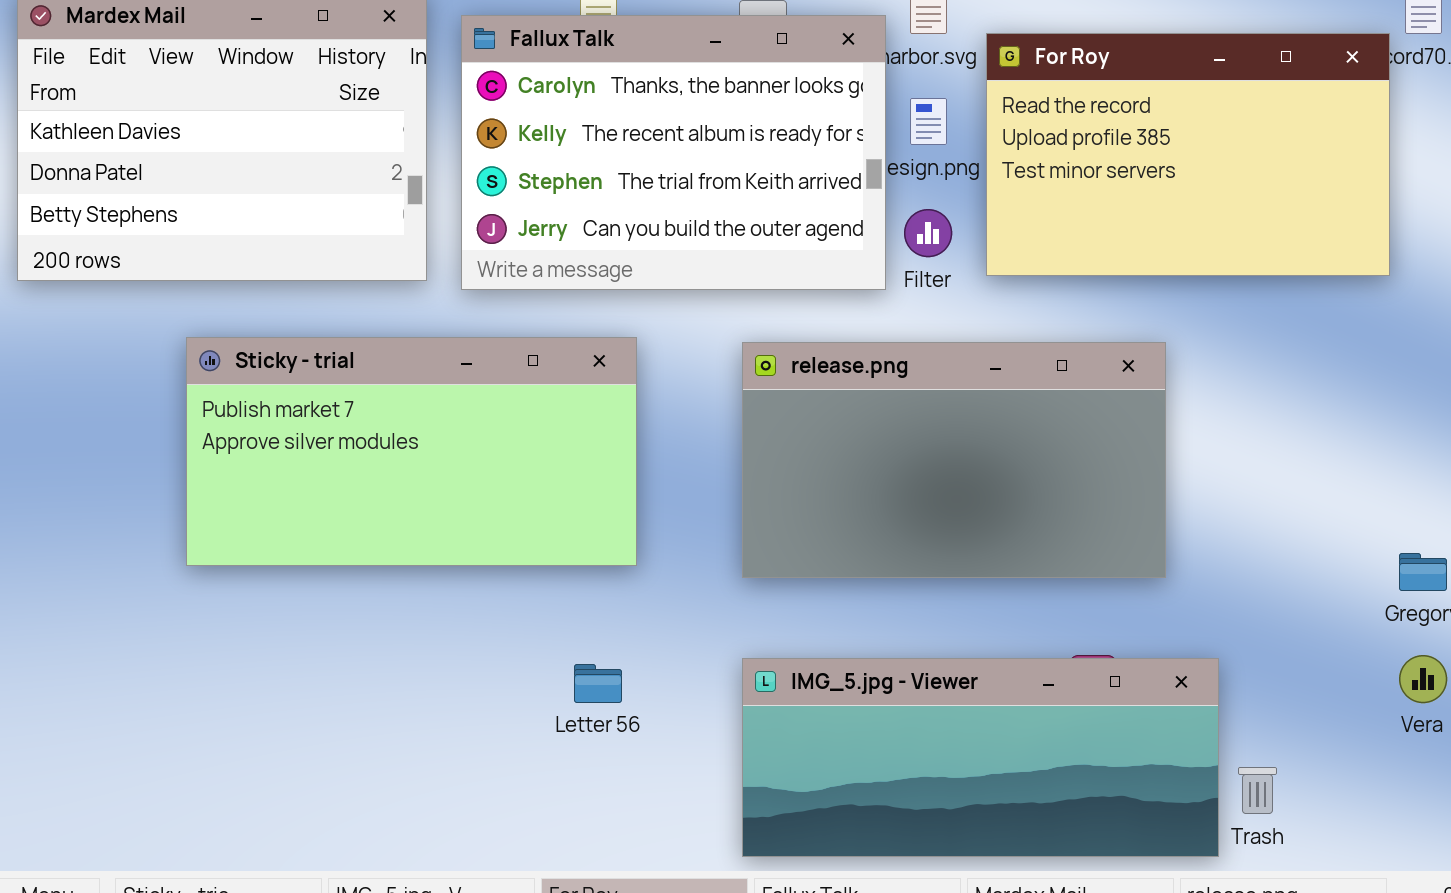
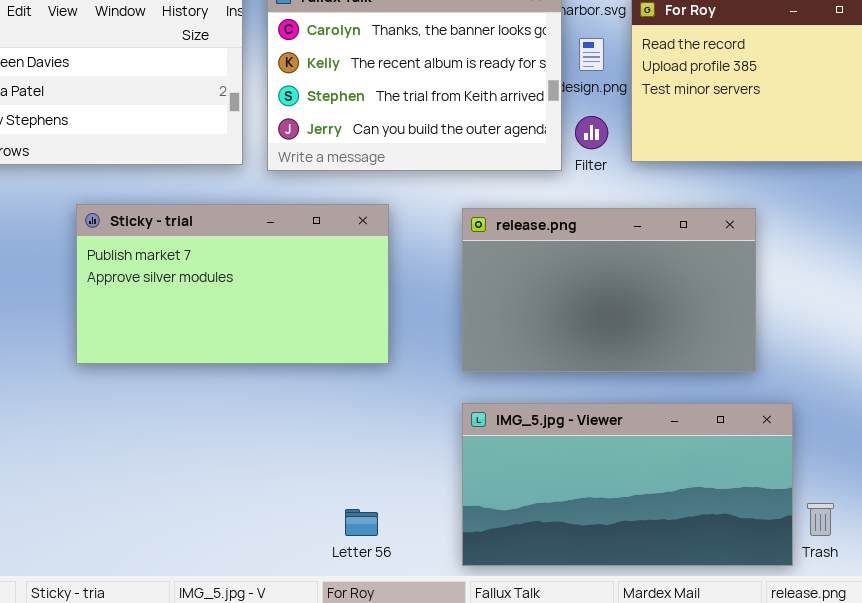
IMG_5.jpg - Viewer: [742,658,1219,857] -> [462,403,793,566], resized
Letter 56: [574,664,622,703] -> [345,509,378,536], moved

